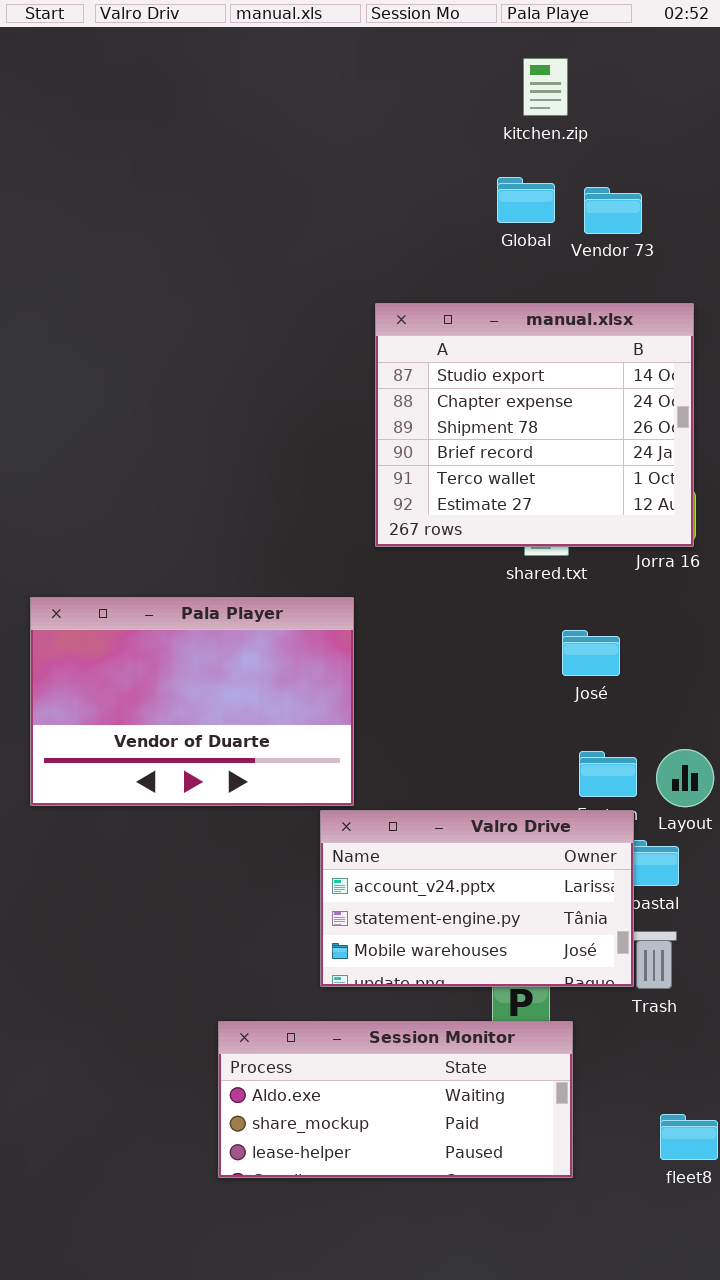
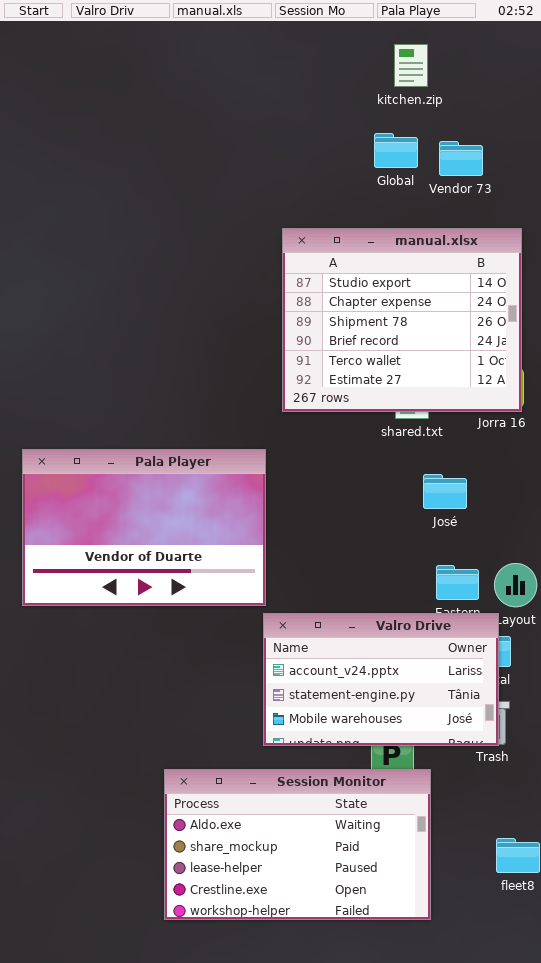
Valro Drive: [320,810,634,987] -> [263,613,499,746], moved
Session Monitor: [218,1021,573,1178] -> [164,769,431,920], resized

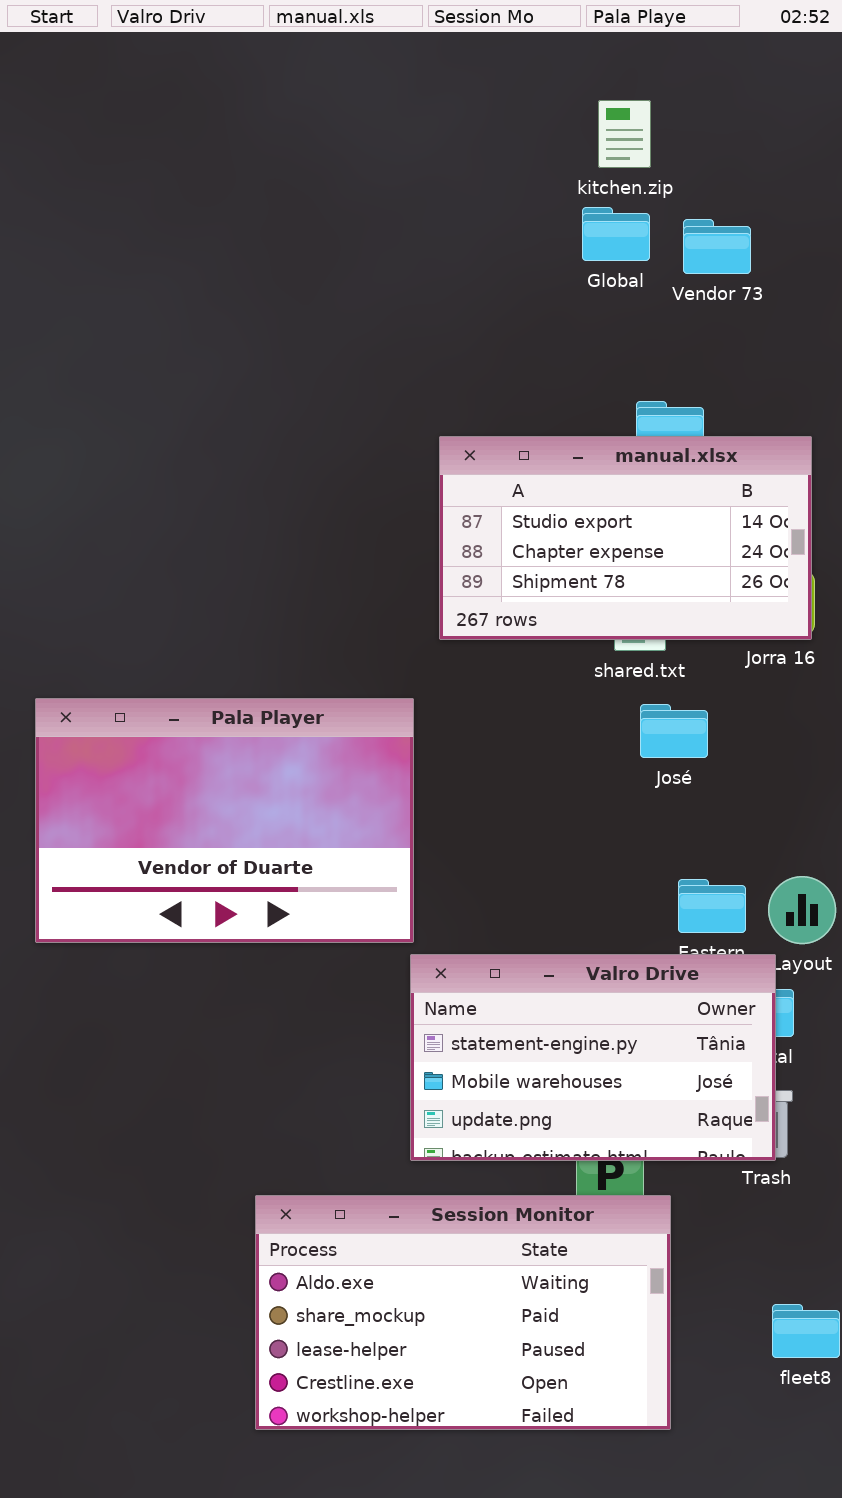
kitchen.zip: [394,44,428,87] -> [598,100,651,168], moved
manual.xlsx: [282,228,522,412] -> [439,436,812,640], resized
José: [423,474,467,509] -> [640,704,708,758], moved
Valro Drive: [263,613,499,746] -> [410,954,776,1161], scrolled down 1 row

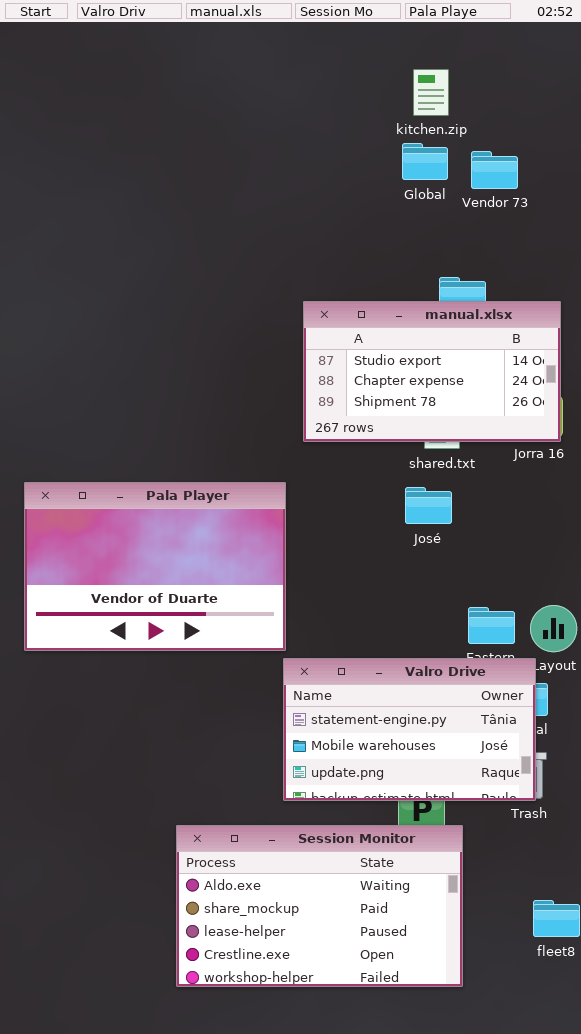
José: [640,704,708,758] -> [405,487,452,524], moved

